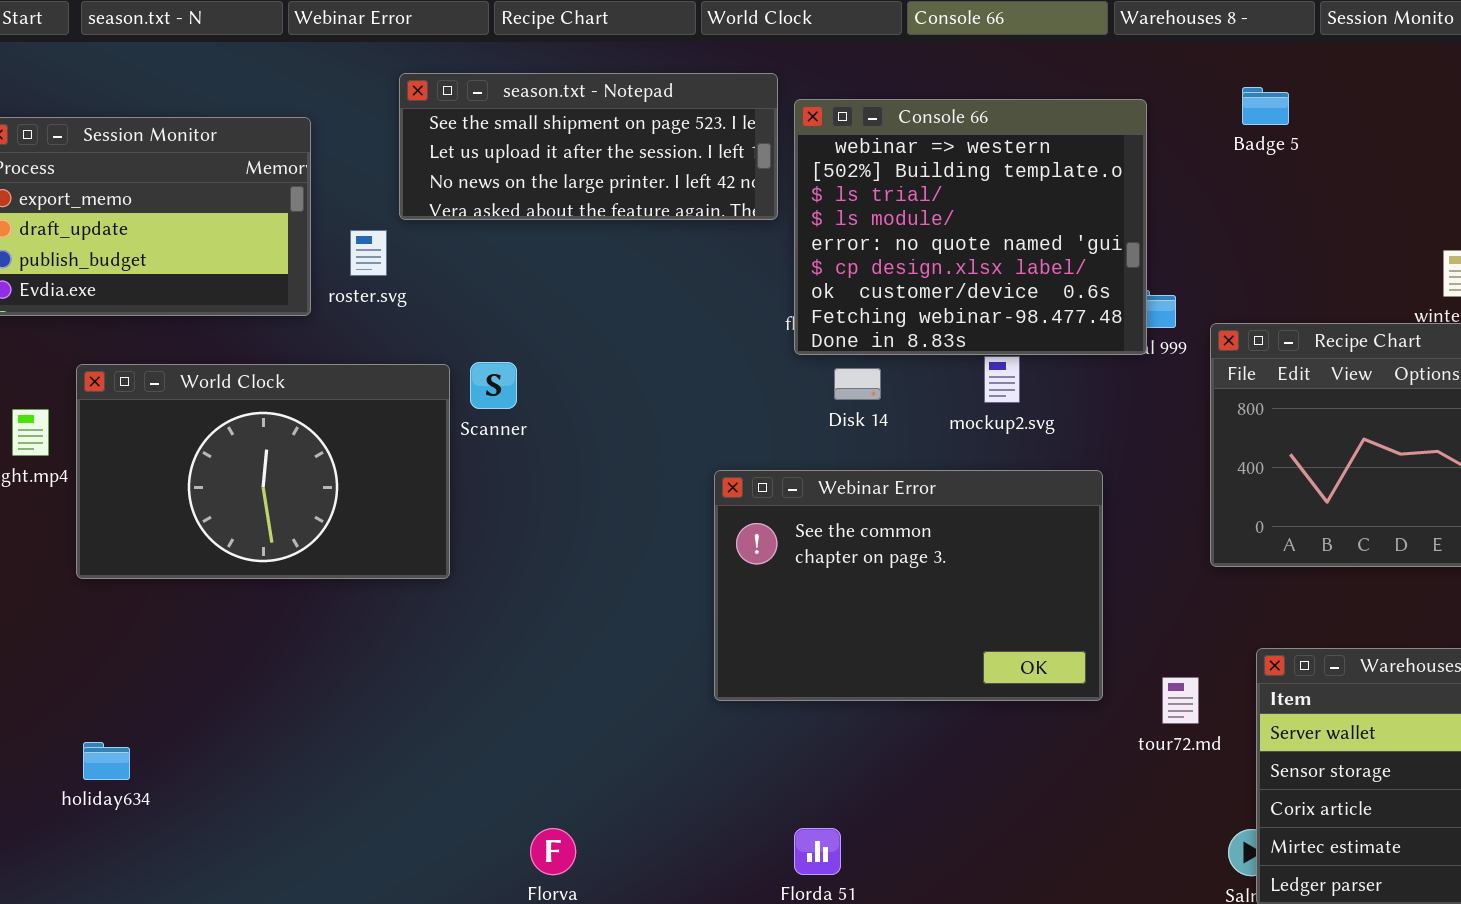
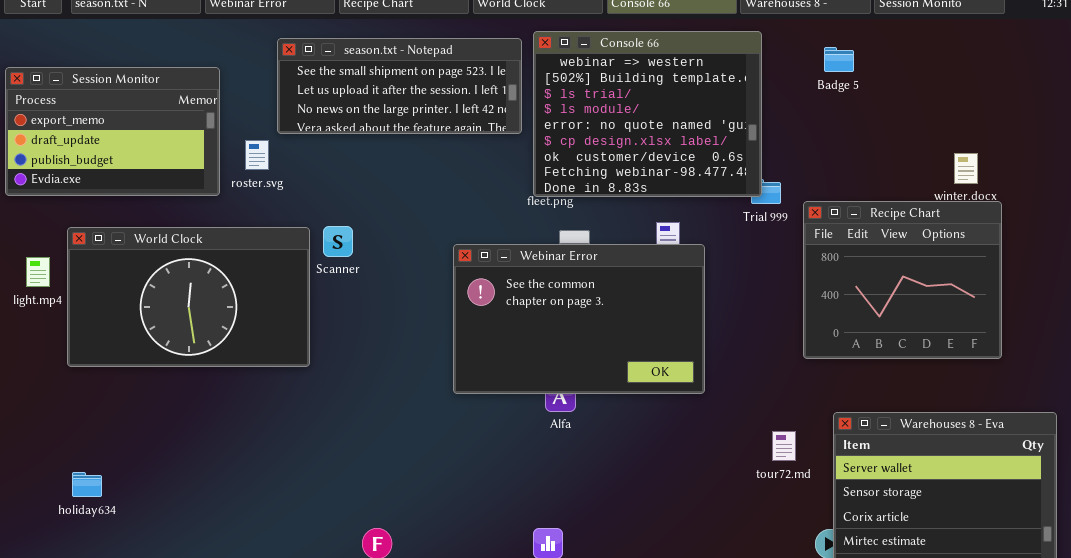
Console 66: [794,99,1147,355] -> [533,31,762,197], moved
Webinar Error: [714,470,1103,701] -> [453,244,705,394], moved

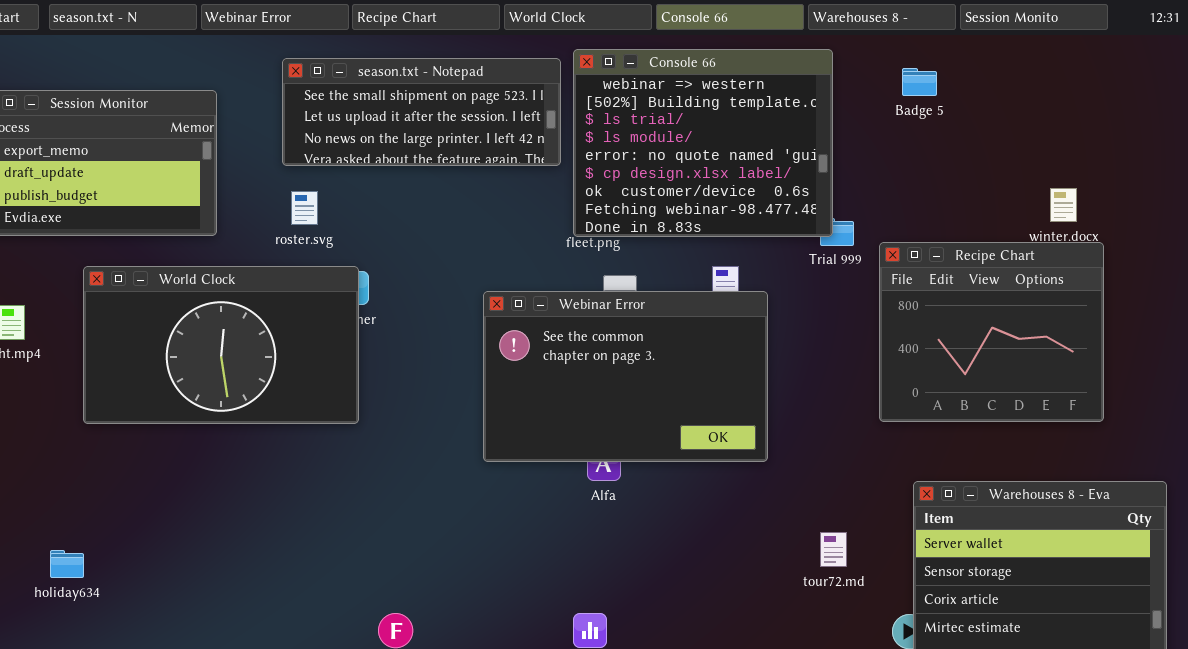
roster.svg: [245,140,269,170] -> [291,191,318,225], moved
World Clock: [67,227,310,367] -> [83,266,359,424], moved
tour72.md: [772,431,796,461] -> [820,532,847,567], moved

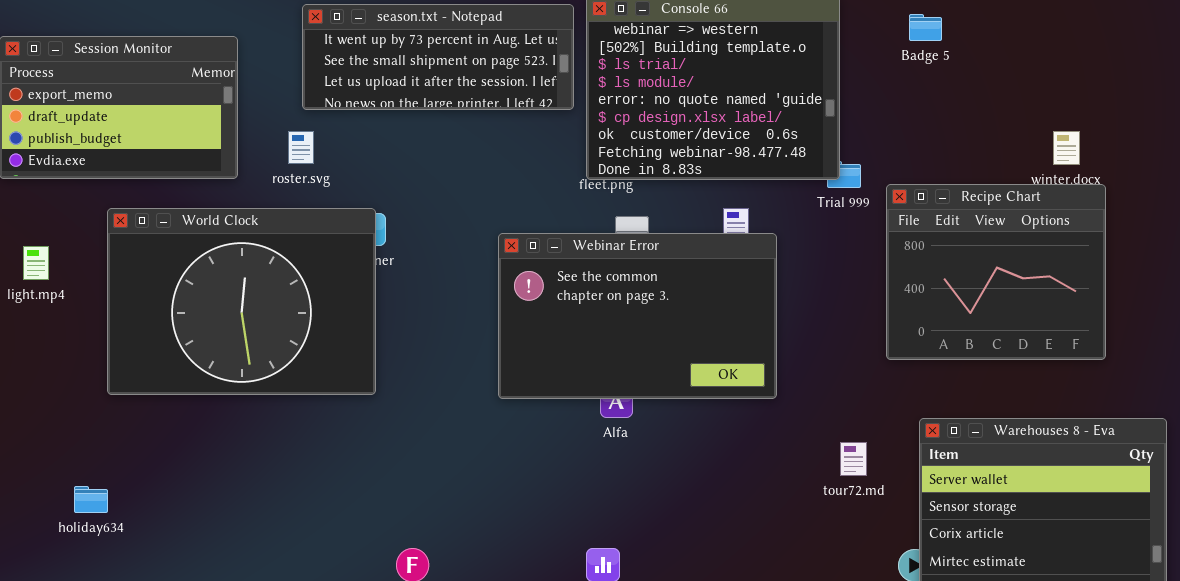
season.txt - Notepad: [282,58,561,166] -> [302,4,574,110], scrolled up 1 row
roster.svg: [291,191,318,225] -> [288,131,314,164], moved
World Clock: [83,266,359,424] -> [107,208,376,395], resized
tour72.md: [820,532,847,567] -> [840,442,867,476], moved

